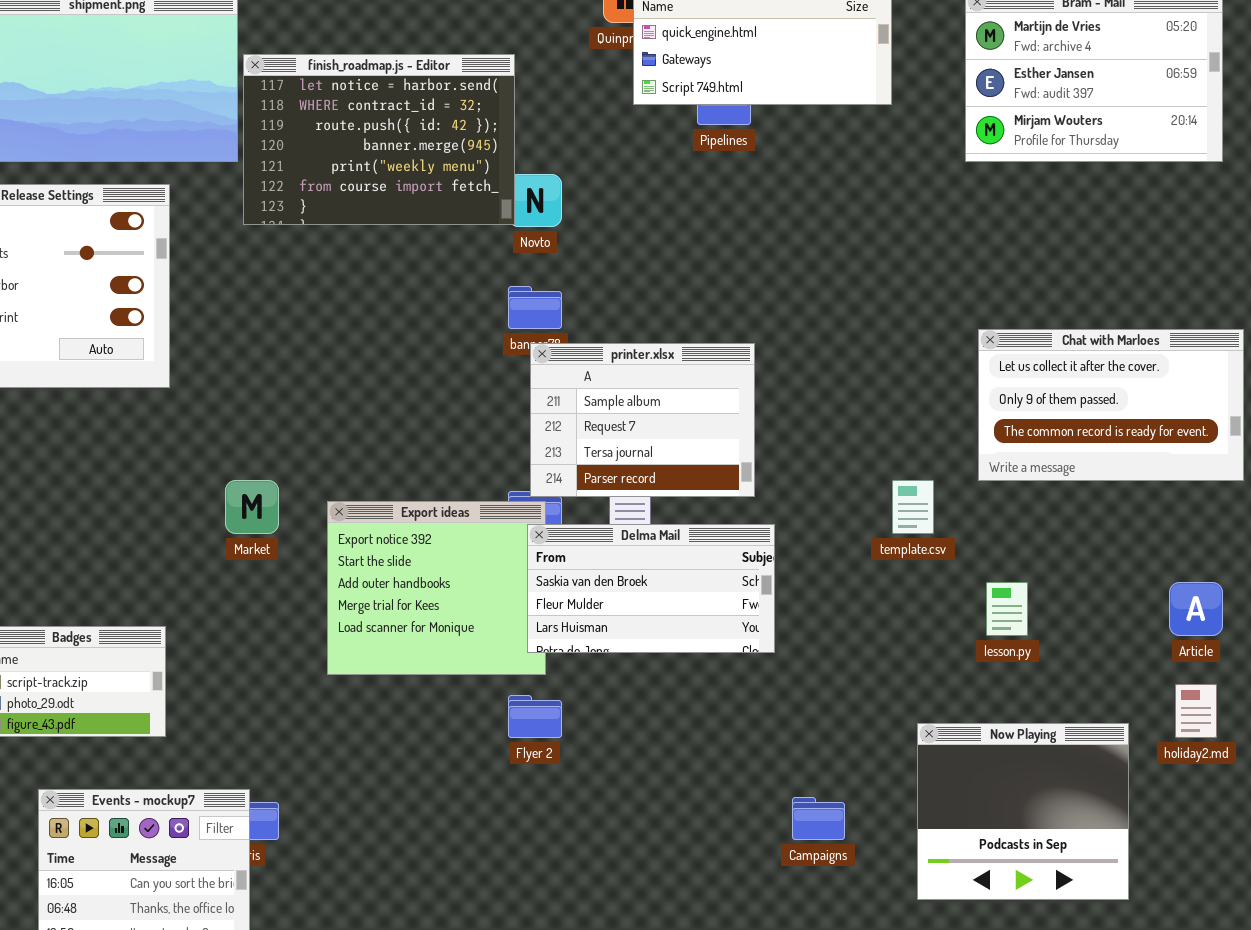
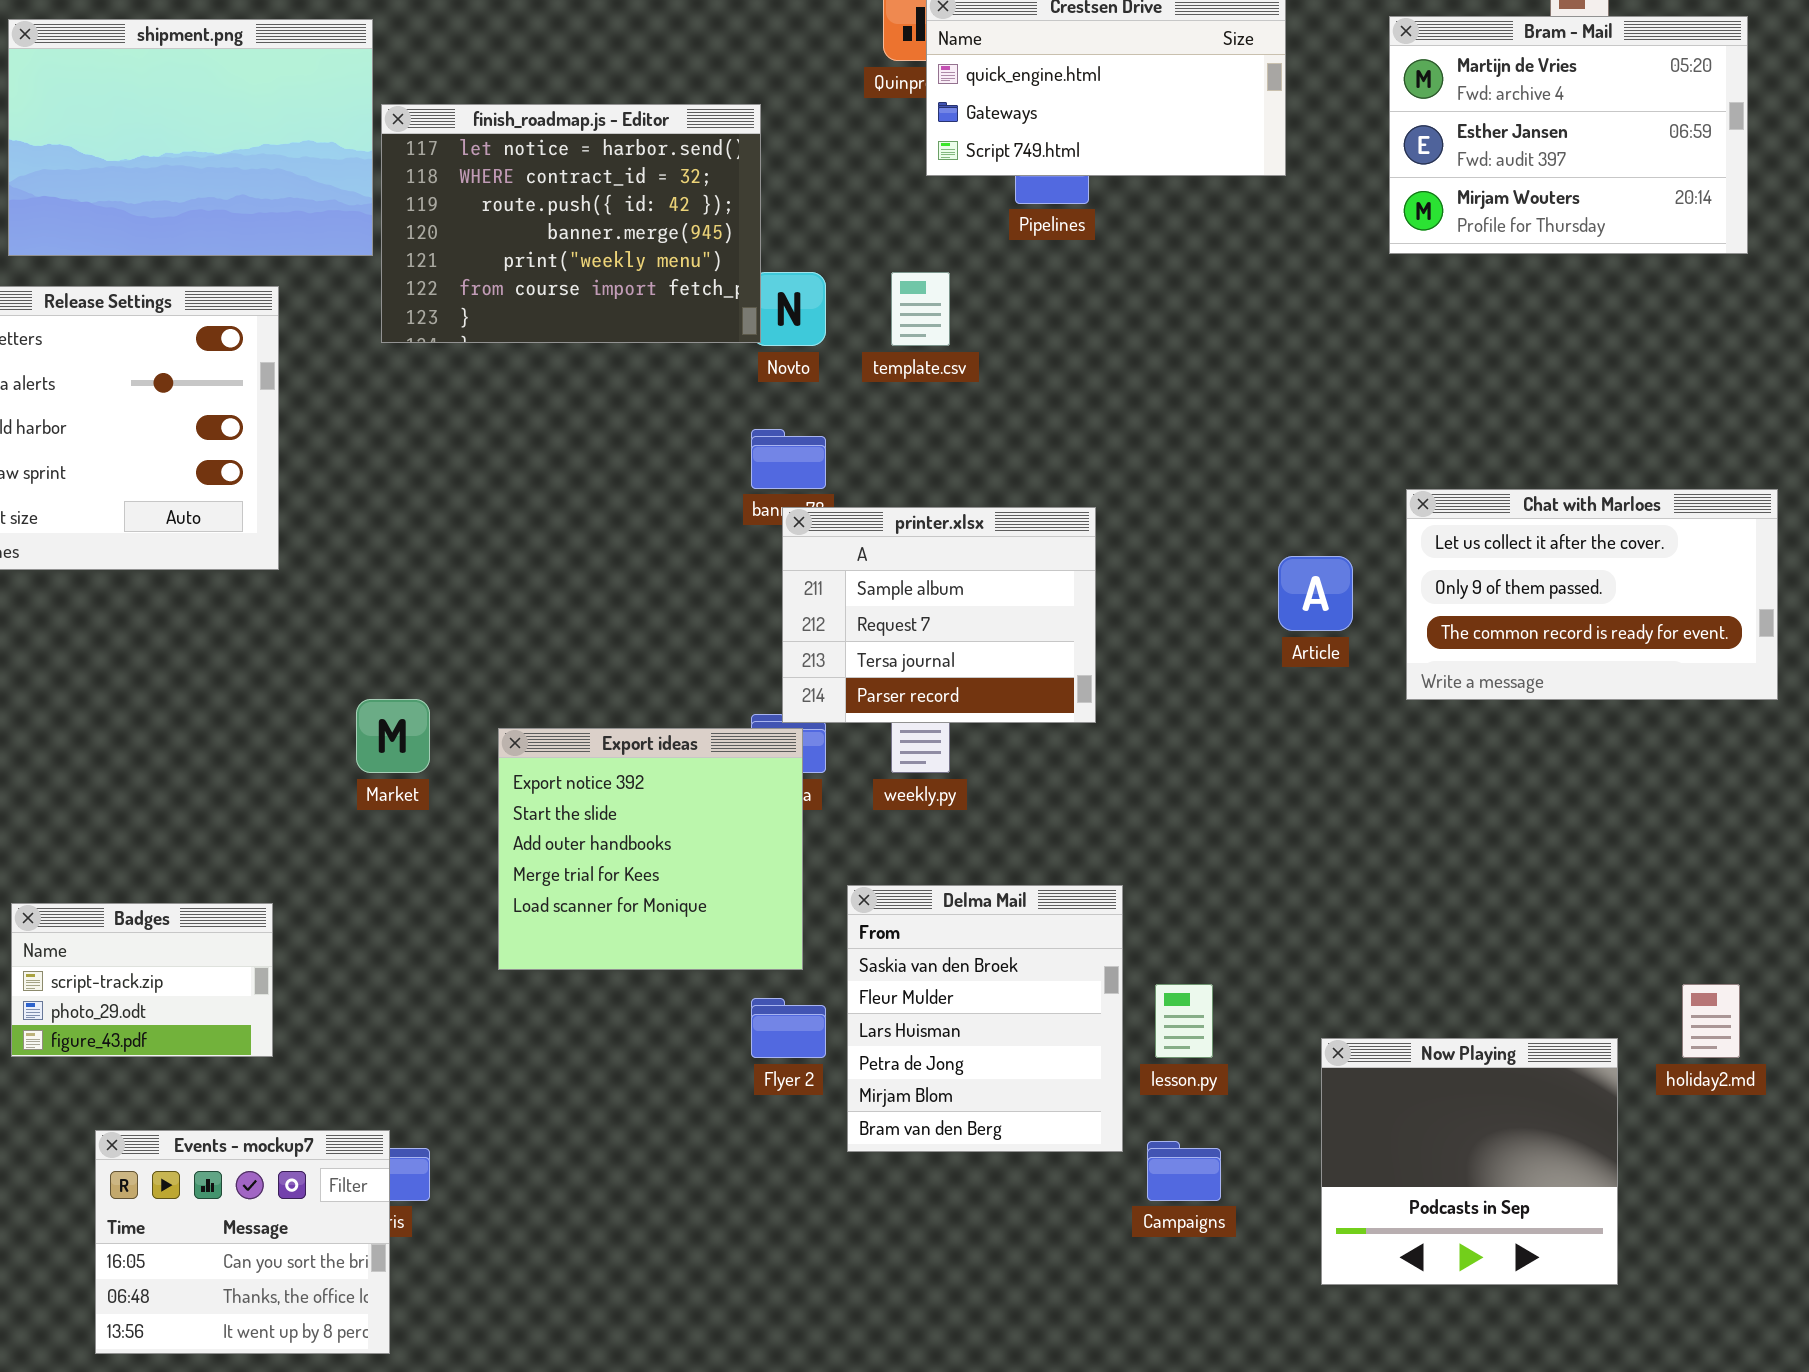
template.csv: [892,480,934,534] -> [891,272,950,346], moved
Delma Mail: [527,524,775,653] -> [847,885,1123,1152], moved, resized
lesson.py: [986,582,1028,636] -> [1155,984,1213,1058], moved
Article: [1169,582,1223,636] -> [1278,556,1353,631], moved

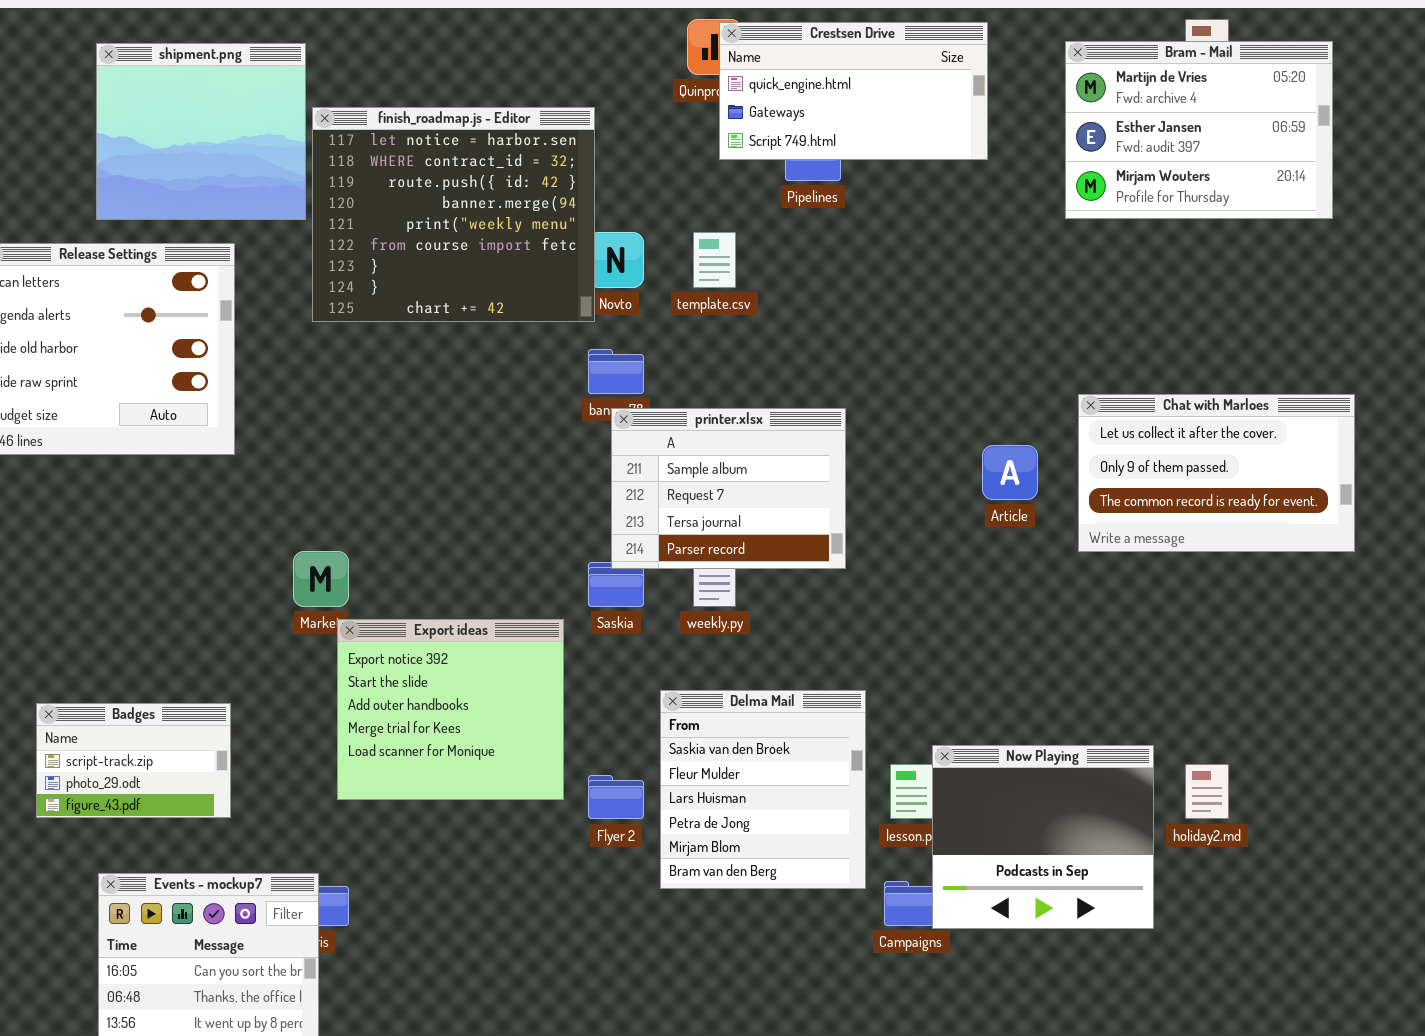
shipment.png: [8,19,373,256] -> [96,43,306,220], resized
finish_roadmap.js - Editor: [381,104,761,343] -> [312,107,595,322], resized
Export ideas: [498,728,803,970] -> [337,619,564,800], moved
holiday2.md: [1682,984,1740,1058] -> [1185,764,1229,819], moved
Now Playing: [1321,1038,1618,1285] -> [932,745,1154,929], moved

